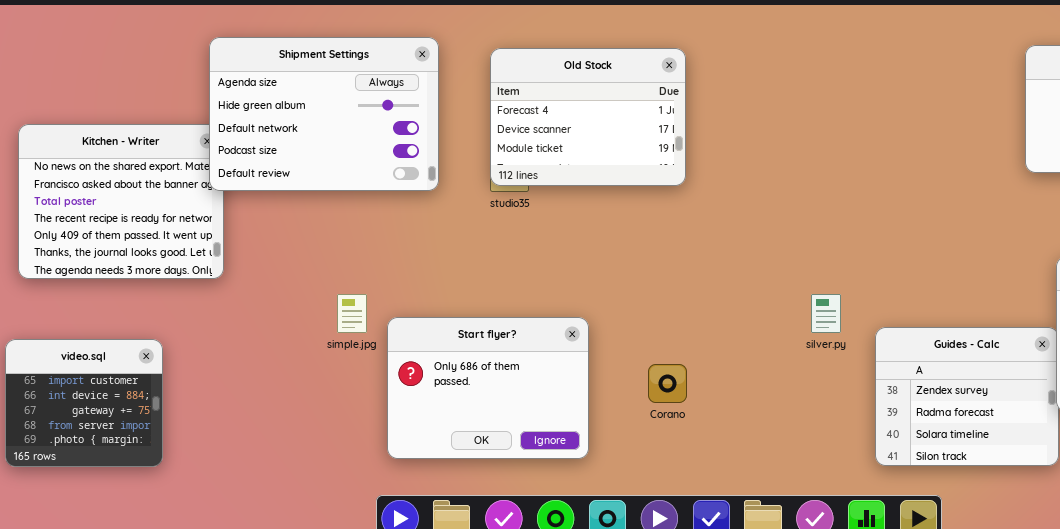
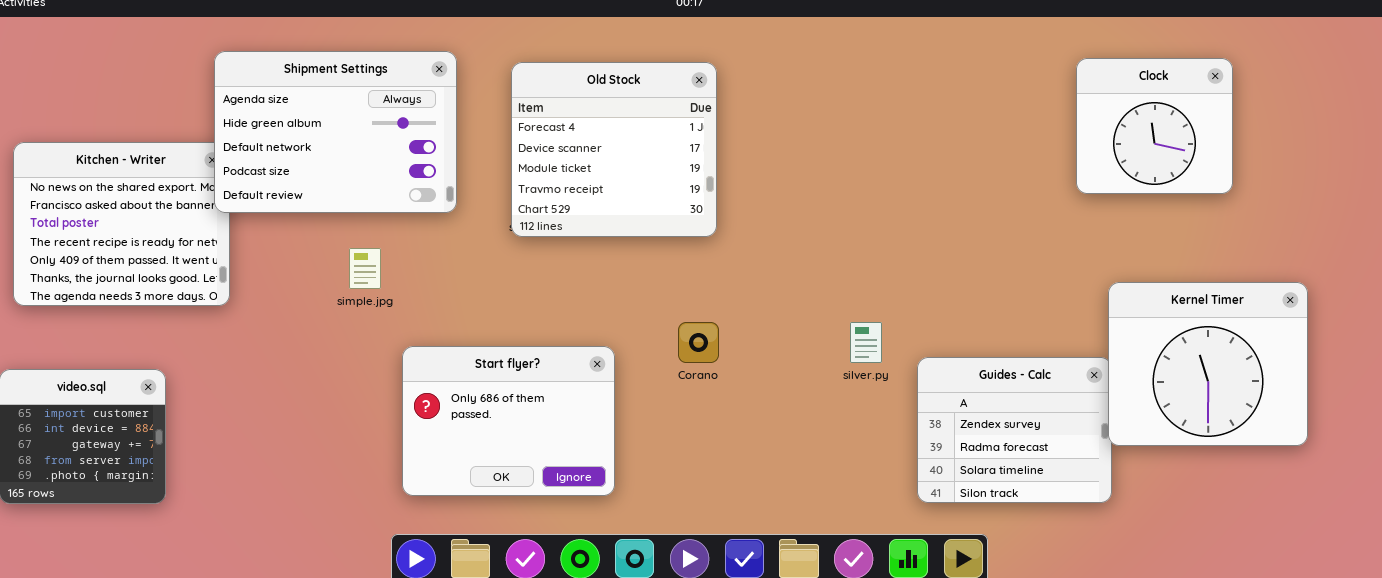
Old Stock: [490,48,686,186] -> [511,62,717,237], resized
simple.jpg: [337,294,367,333] -> [349,248,381,289], moved
Corano: [648,364,687,403] -> [678,322,719,363], moved

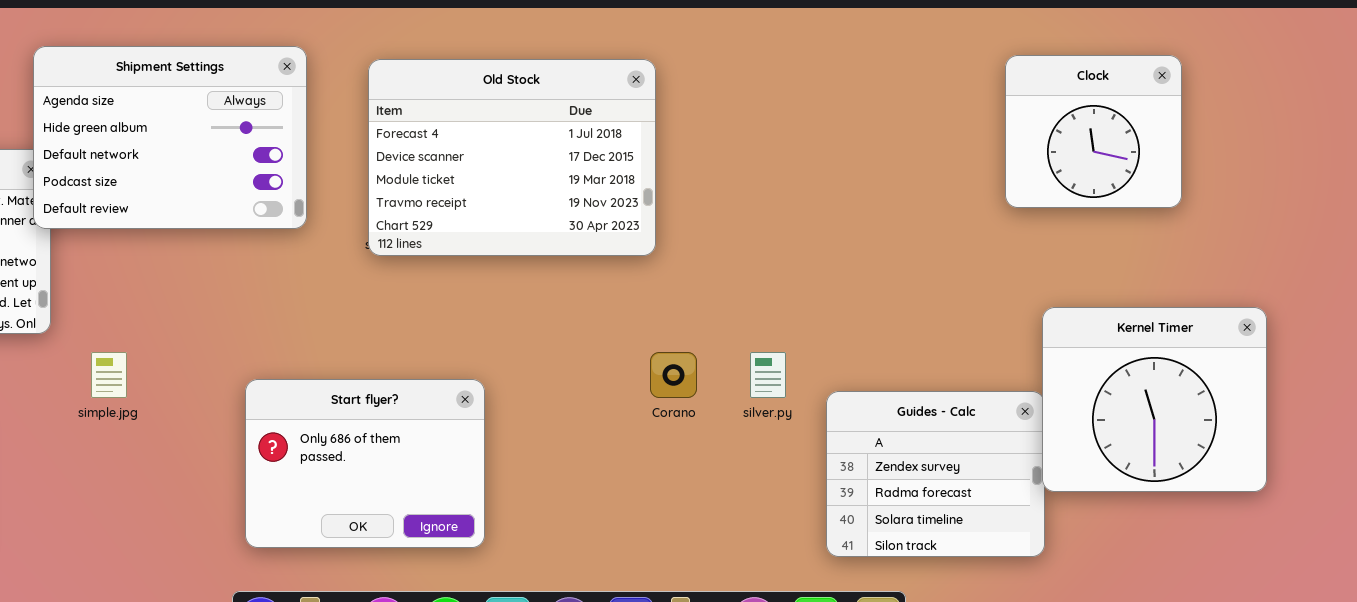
Old Stock: [511,62,717,237] -> [368,59,656,256], resized
simple.jpg: [349,248,381,289] -> [91,352,127,398], moved
Corano: [678,322,719,363] -> [650,352,697,398], moved

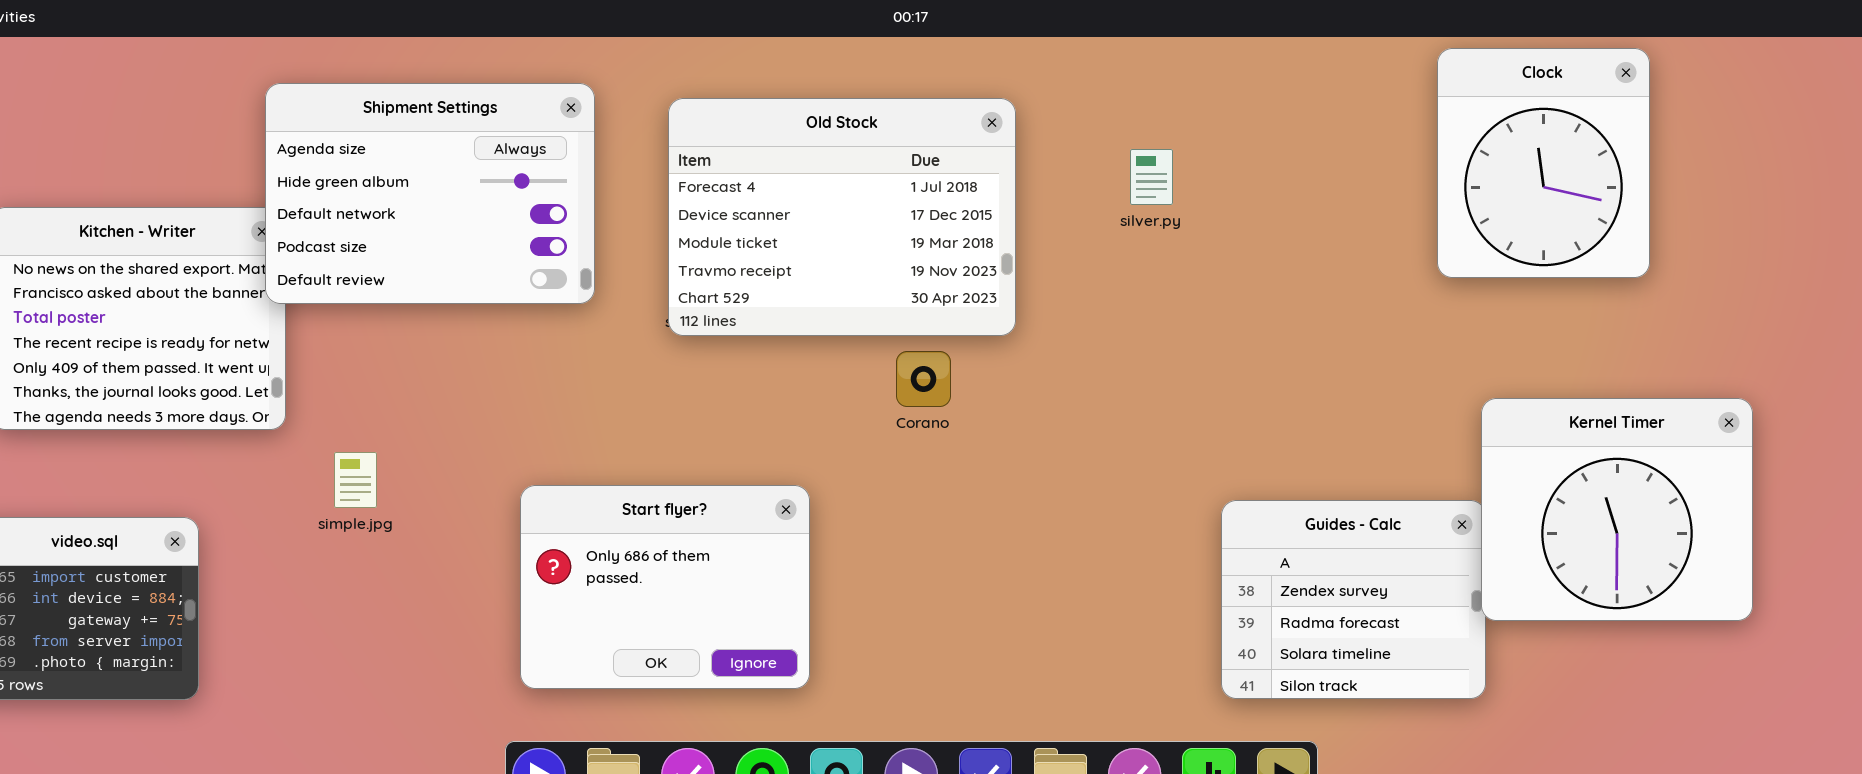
Clock: [1005,55,1182,208] -> [1437,48,1650,278], resized
Corano: [650,352,697,398] -> [896,351,951,407], moved
silver.py: [750,352,786,398] -> [1130,149,1173,205], moved

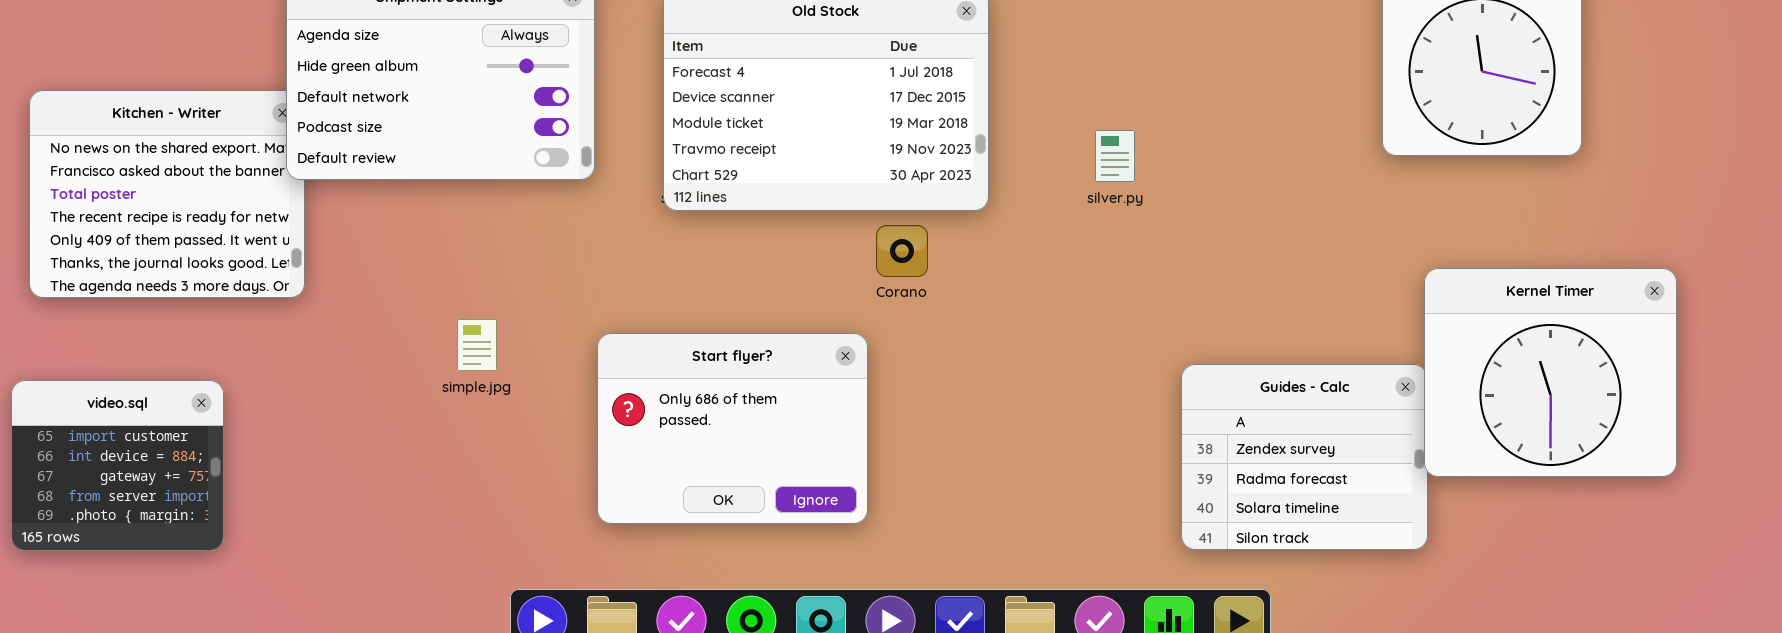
silver.py: [1130,149,1173,205] -> [1095,130,1135,182], moved
simple.jpg: [334,452,377,508] -> [457,319,497,371], moved
Start flyer?: [520,485,810,689] -> [597,333,868,524], moved

